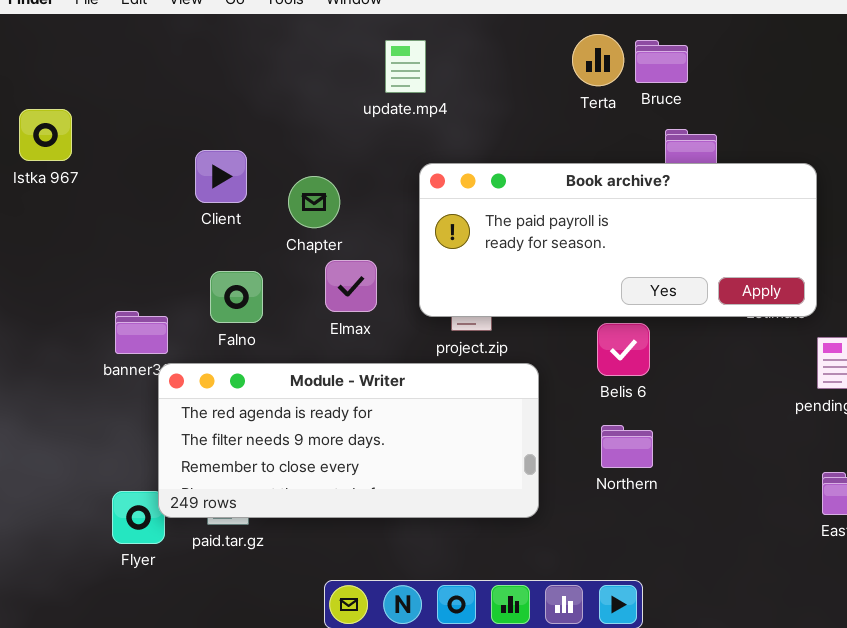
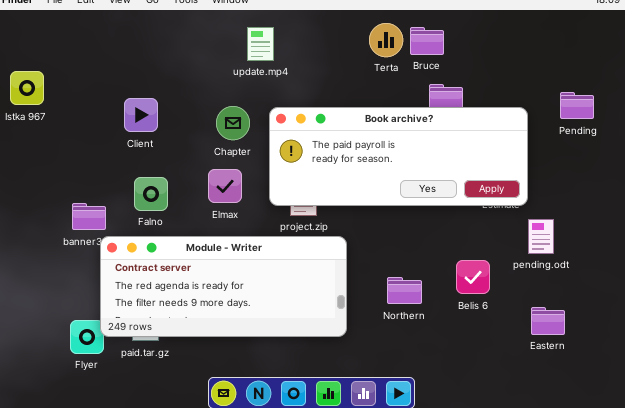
Chapter: [288,176,340,228] -> [216,106,250,140], moved
Belis 6: [597,323,650,376] -> [456,260,490,294], moved
Module - Writer: [158,363,539,518] -> [100,236,347,337], scrolled up 1 row

